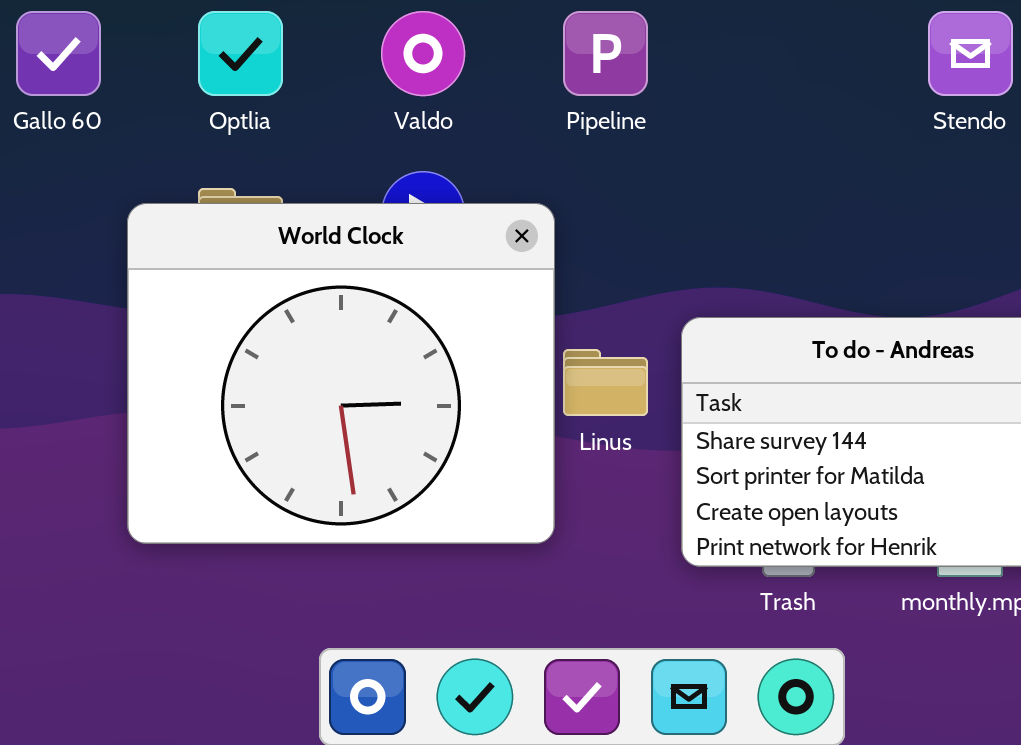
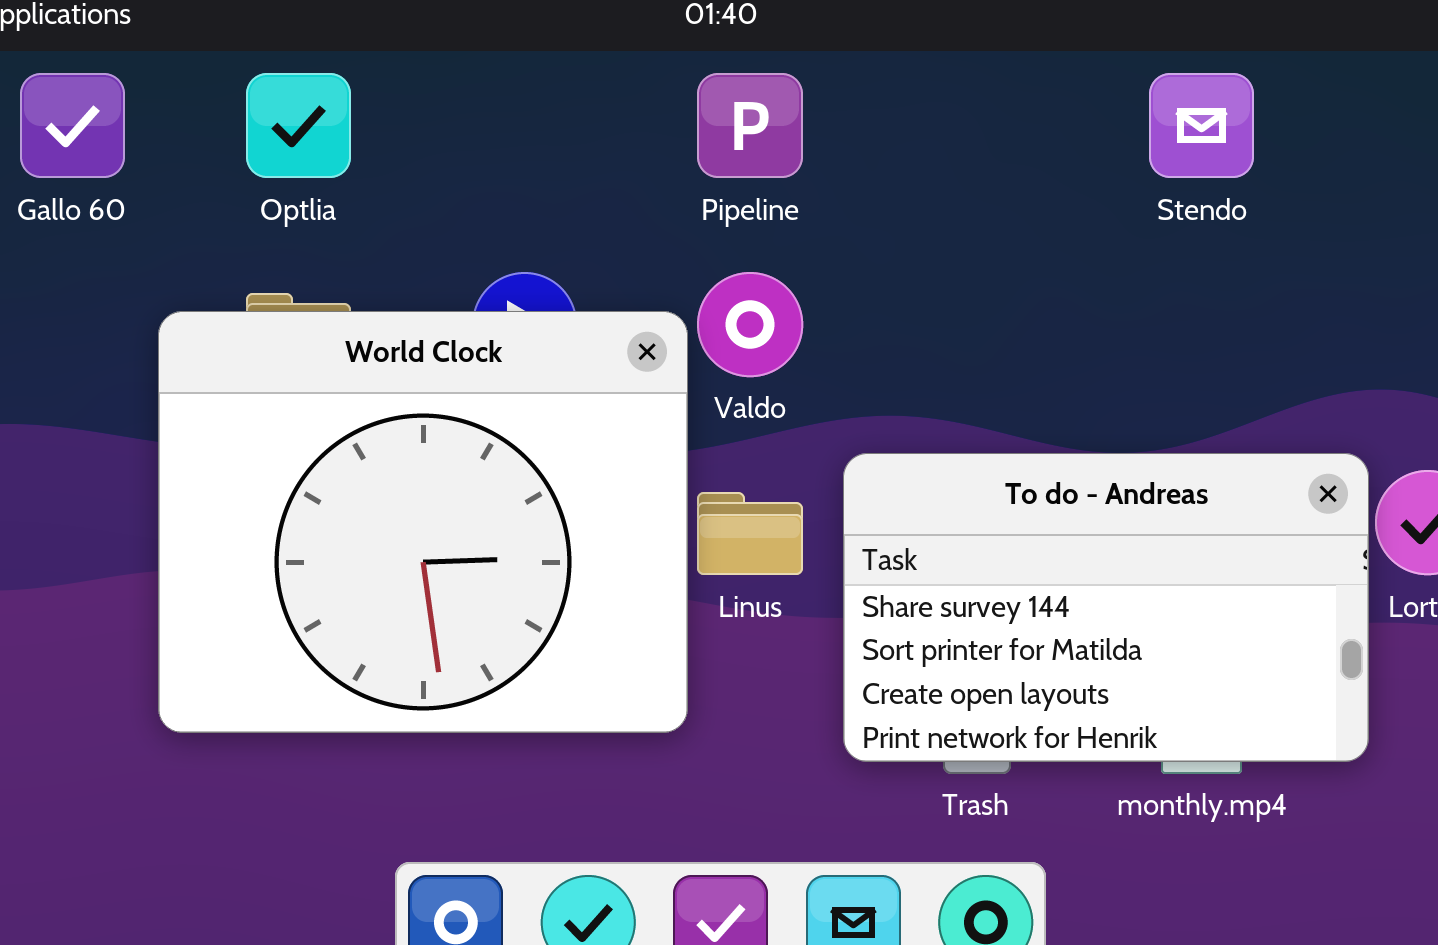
Valdo: [381,11,465,96] -> [697,272,803,377], moved

